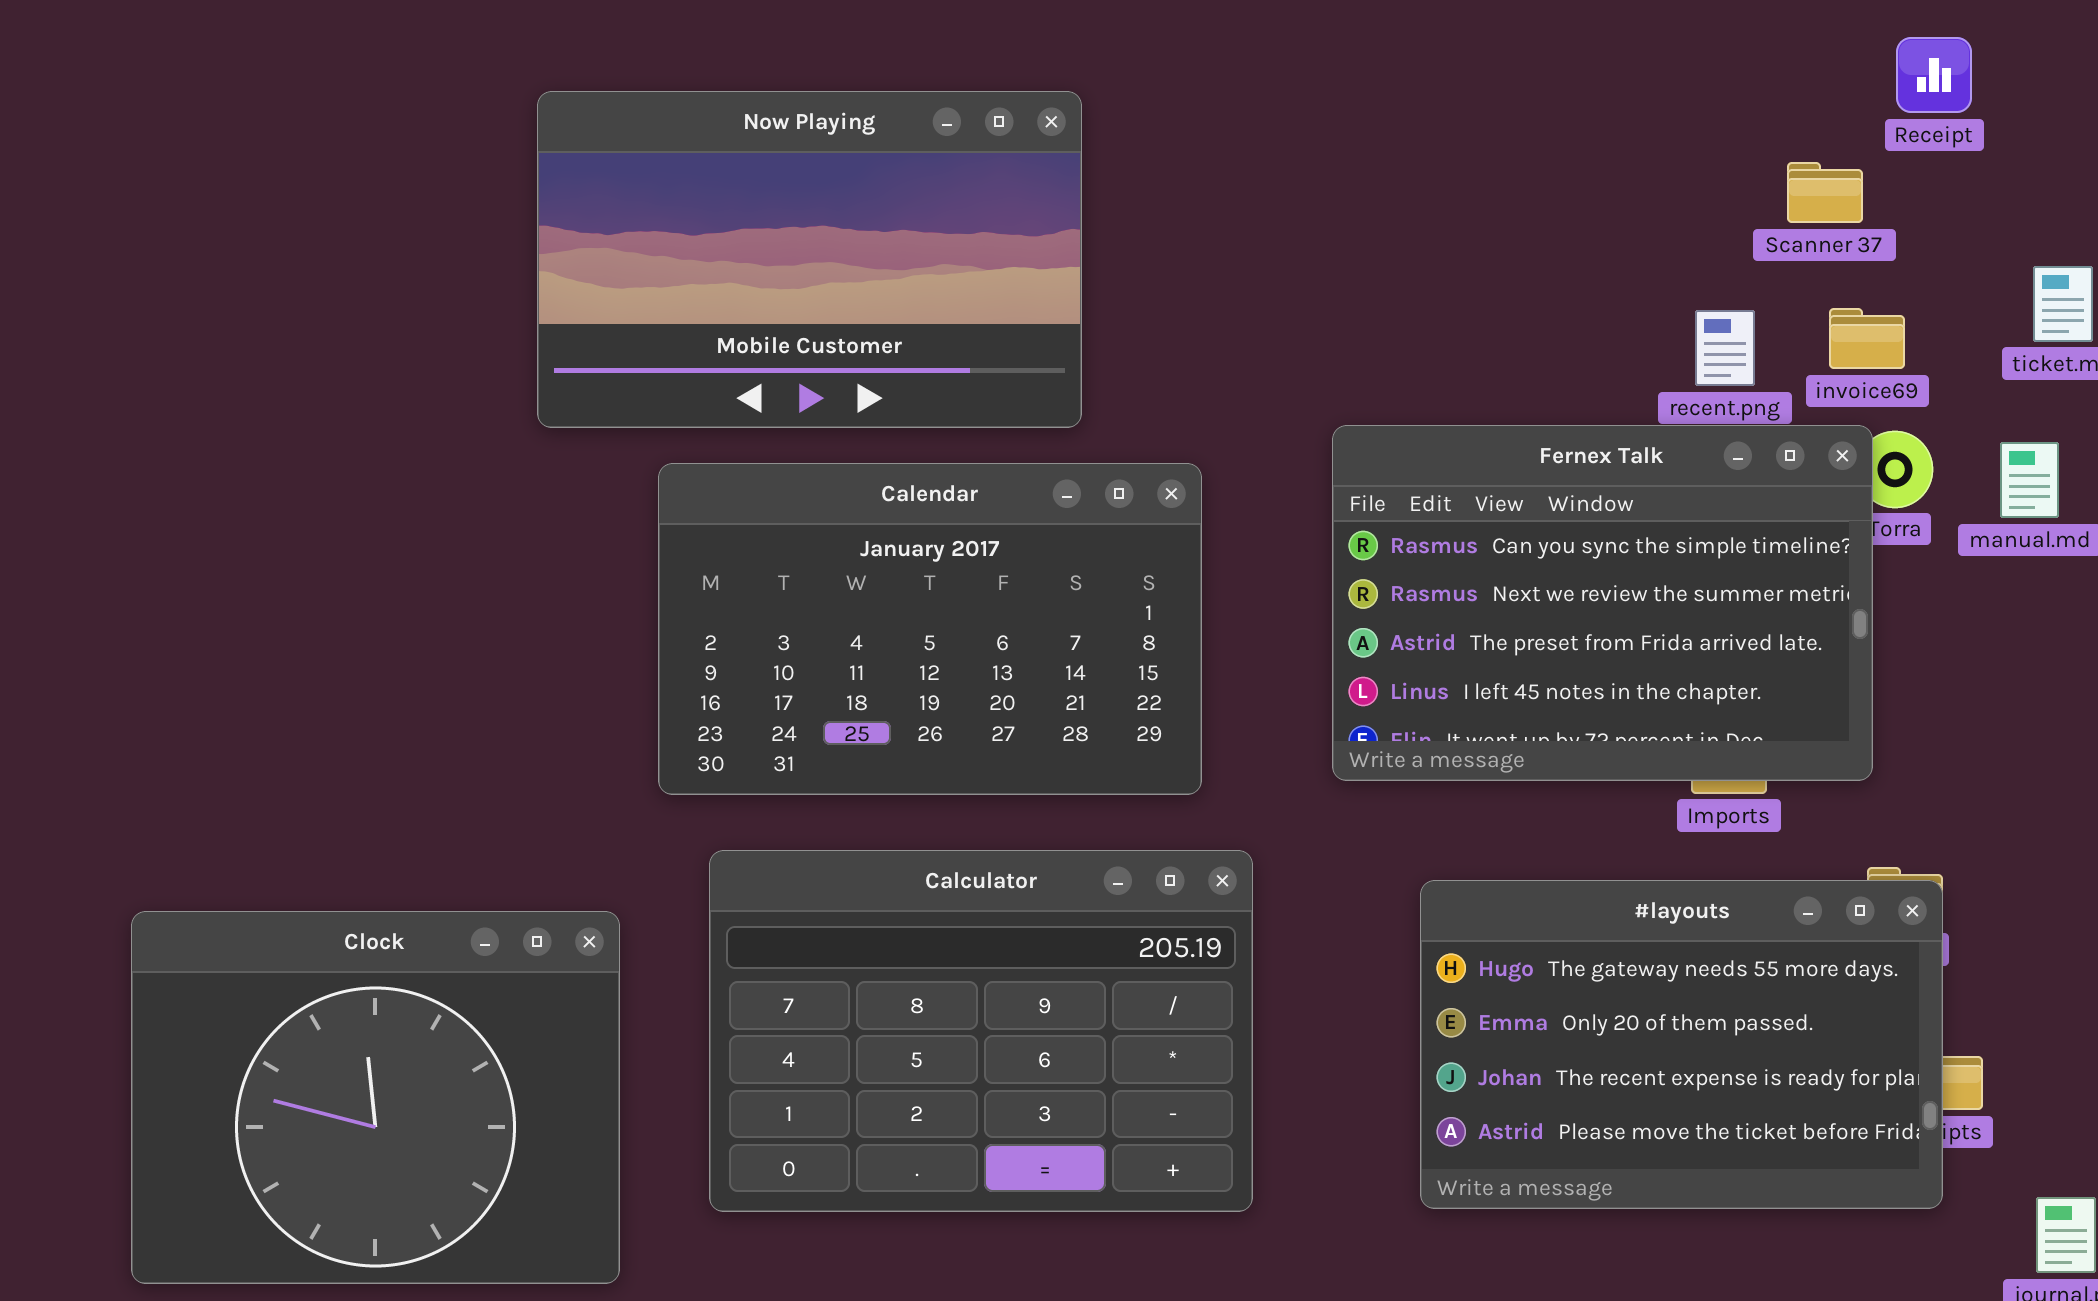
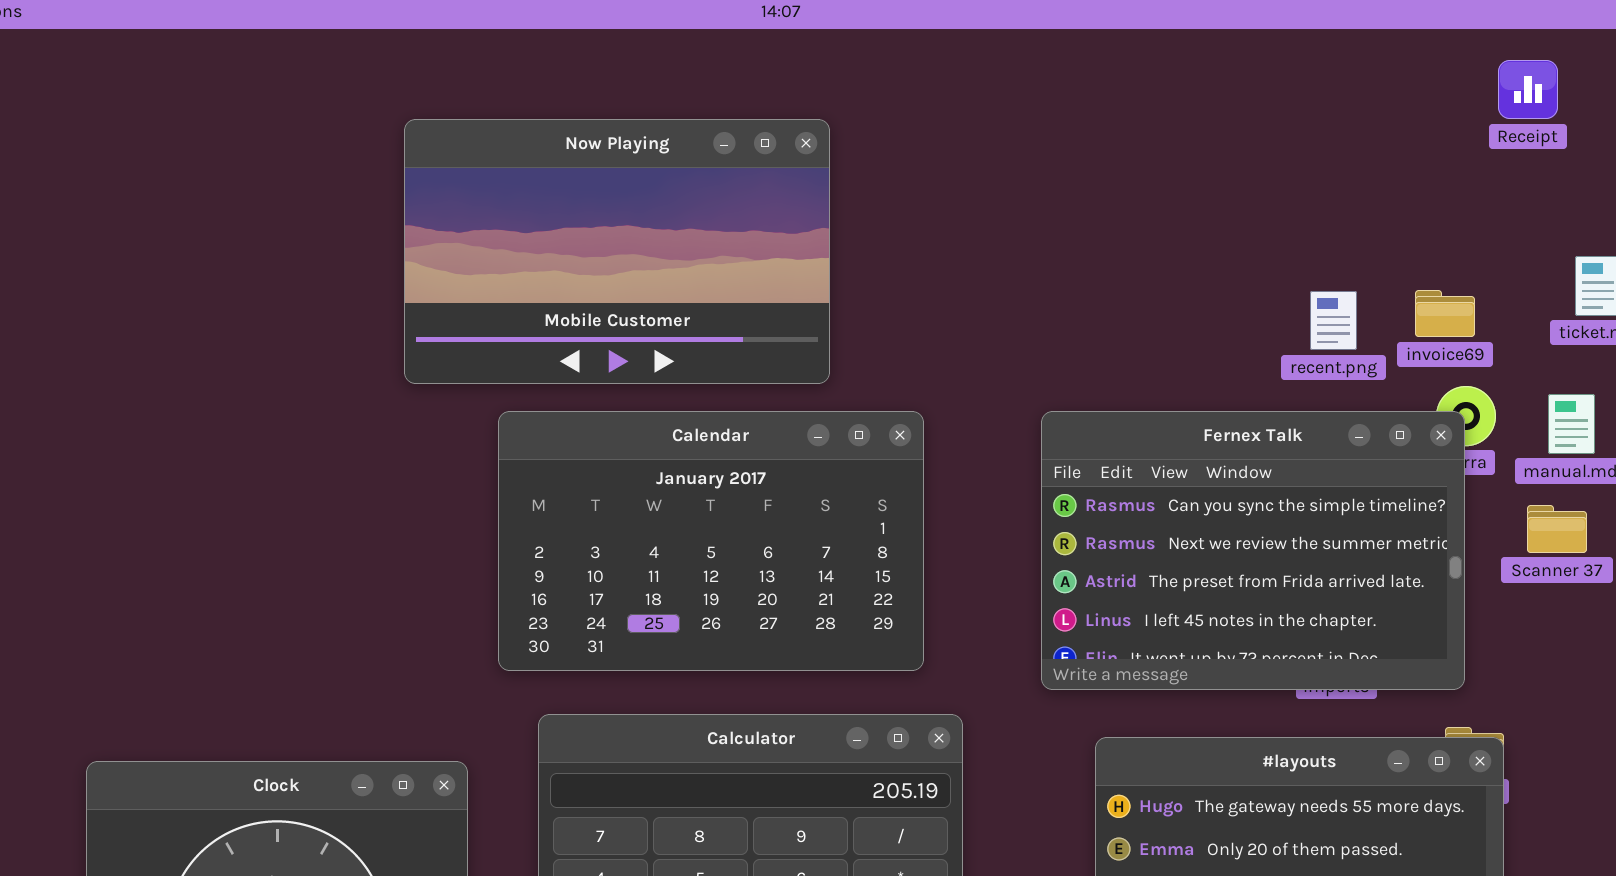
Receipt: [1896,37,1972,113] -> [1498,60,1558,119], moved
Scanner 37: [1787,162,1863,223] -> [1527,505,1587,553], moved
Fernex Talk: [1332,425,1873,781] -> [1041,411,1465,690], moved

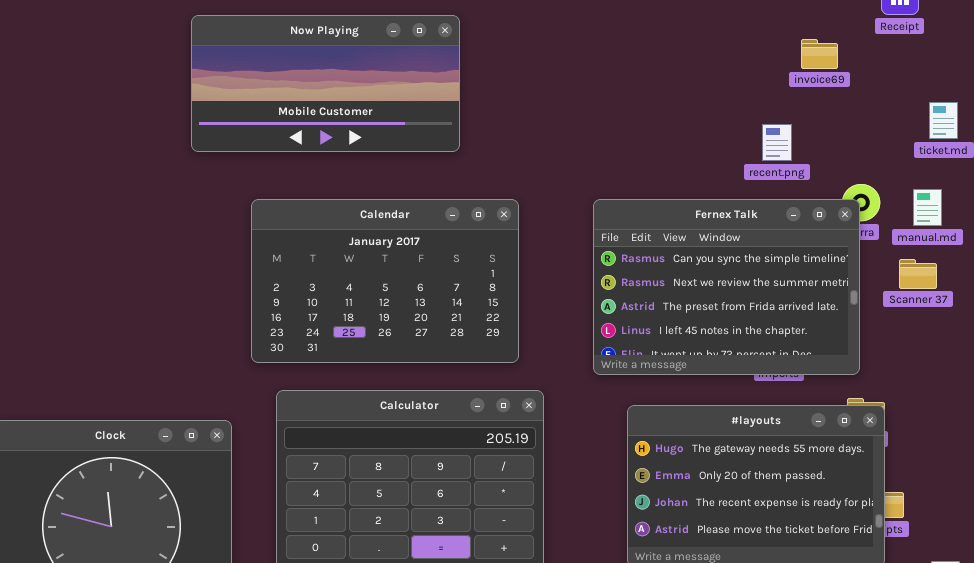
Now Playing: [404,119,830,384] -> [191,15,460,152], resized
invoice69: [1415,290,1475,337] -> [801,39,838,69], moved

